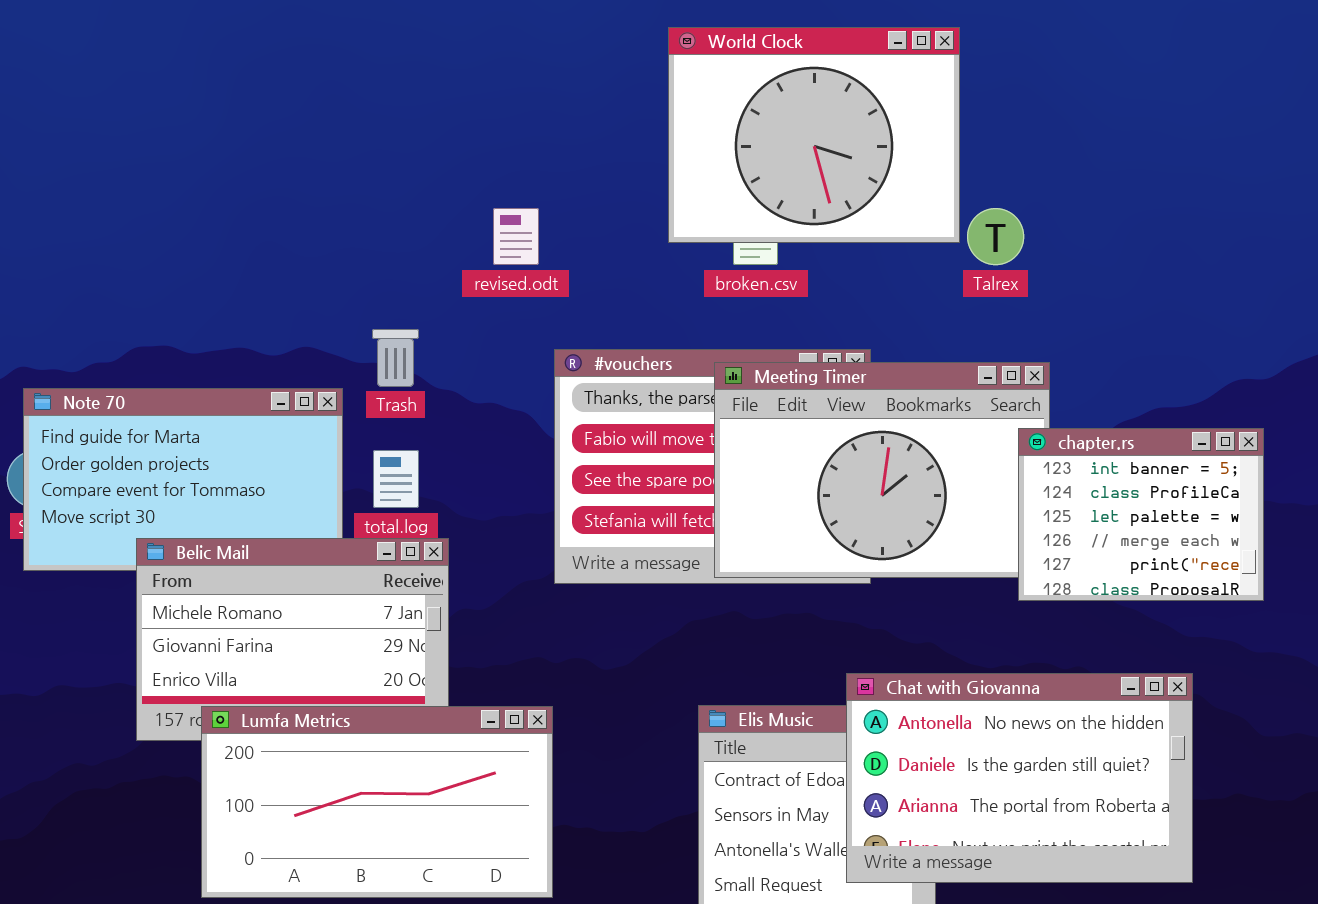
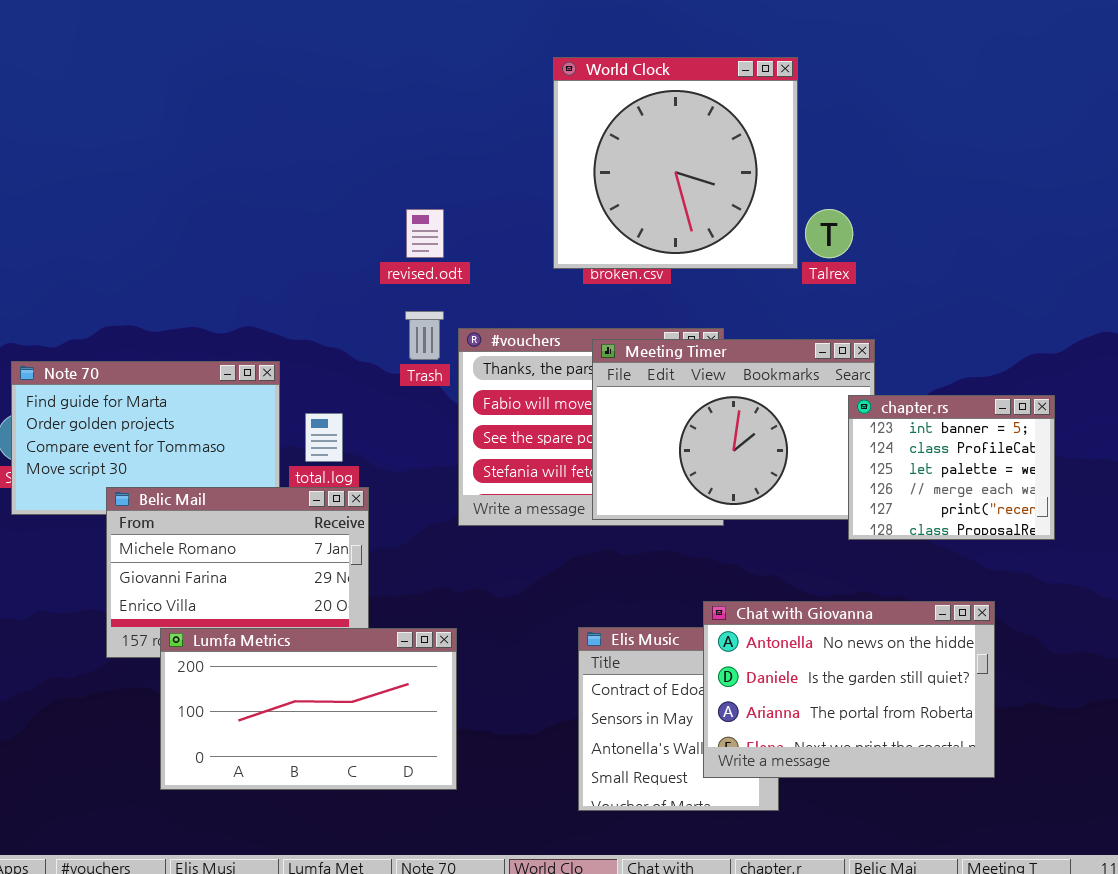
World Clock: [668,27,960,243] -> [553,57,798,269], resized
Trash: [372,329,419,387] -> [405,311,444,360], moved

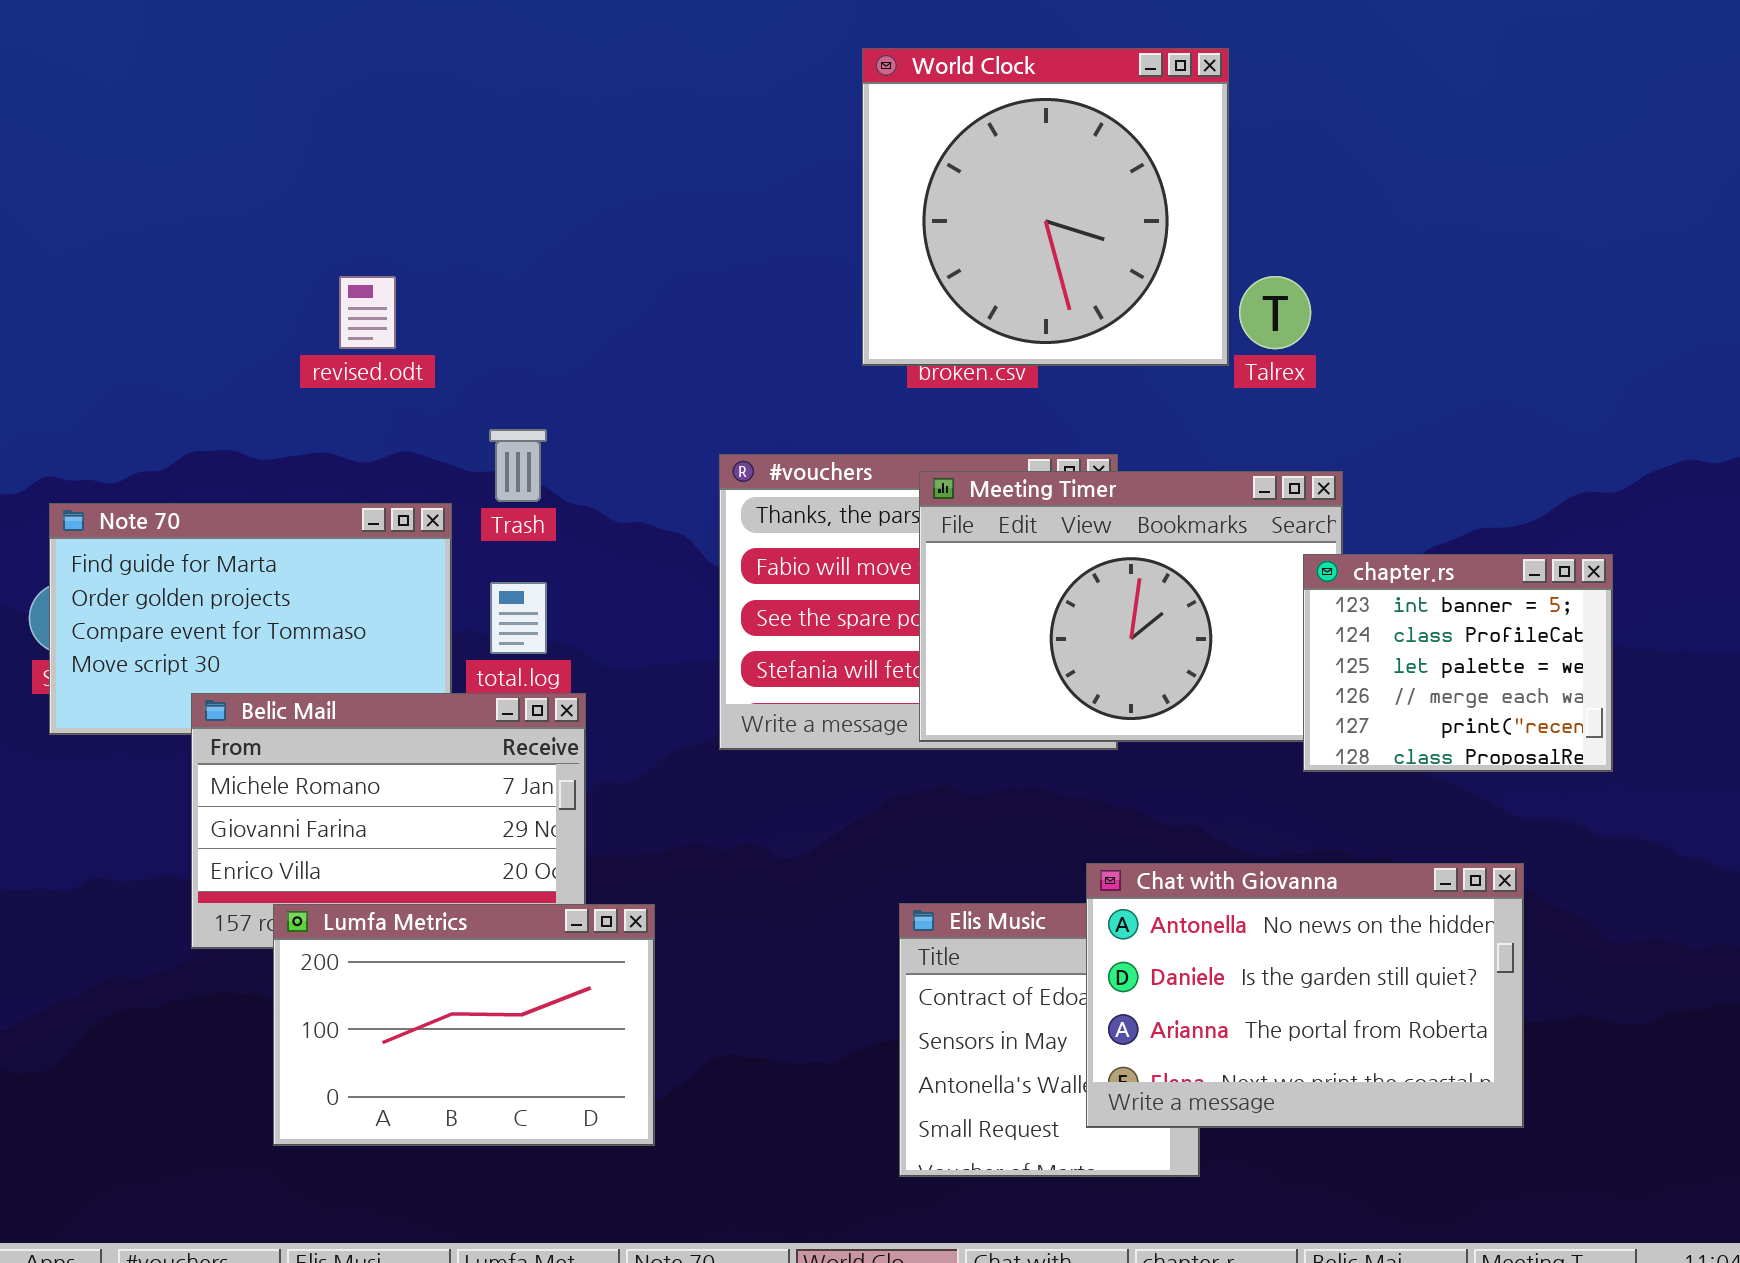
revised.odt: [406,209,444,258] -> [339,276,396,349], moved
Trash: [405,311,444,360] -> [489,429,547,502], moved
Lumfa Metrics: [160,628,457,790] -> [273,904,655,1146], resized

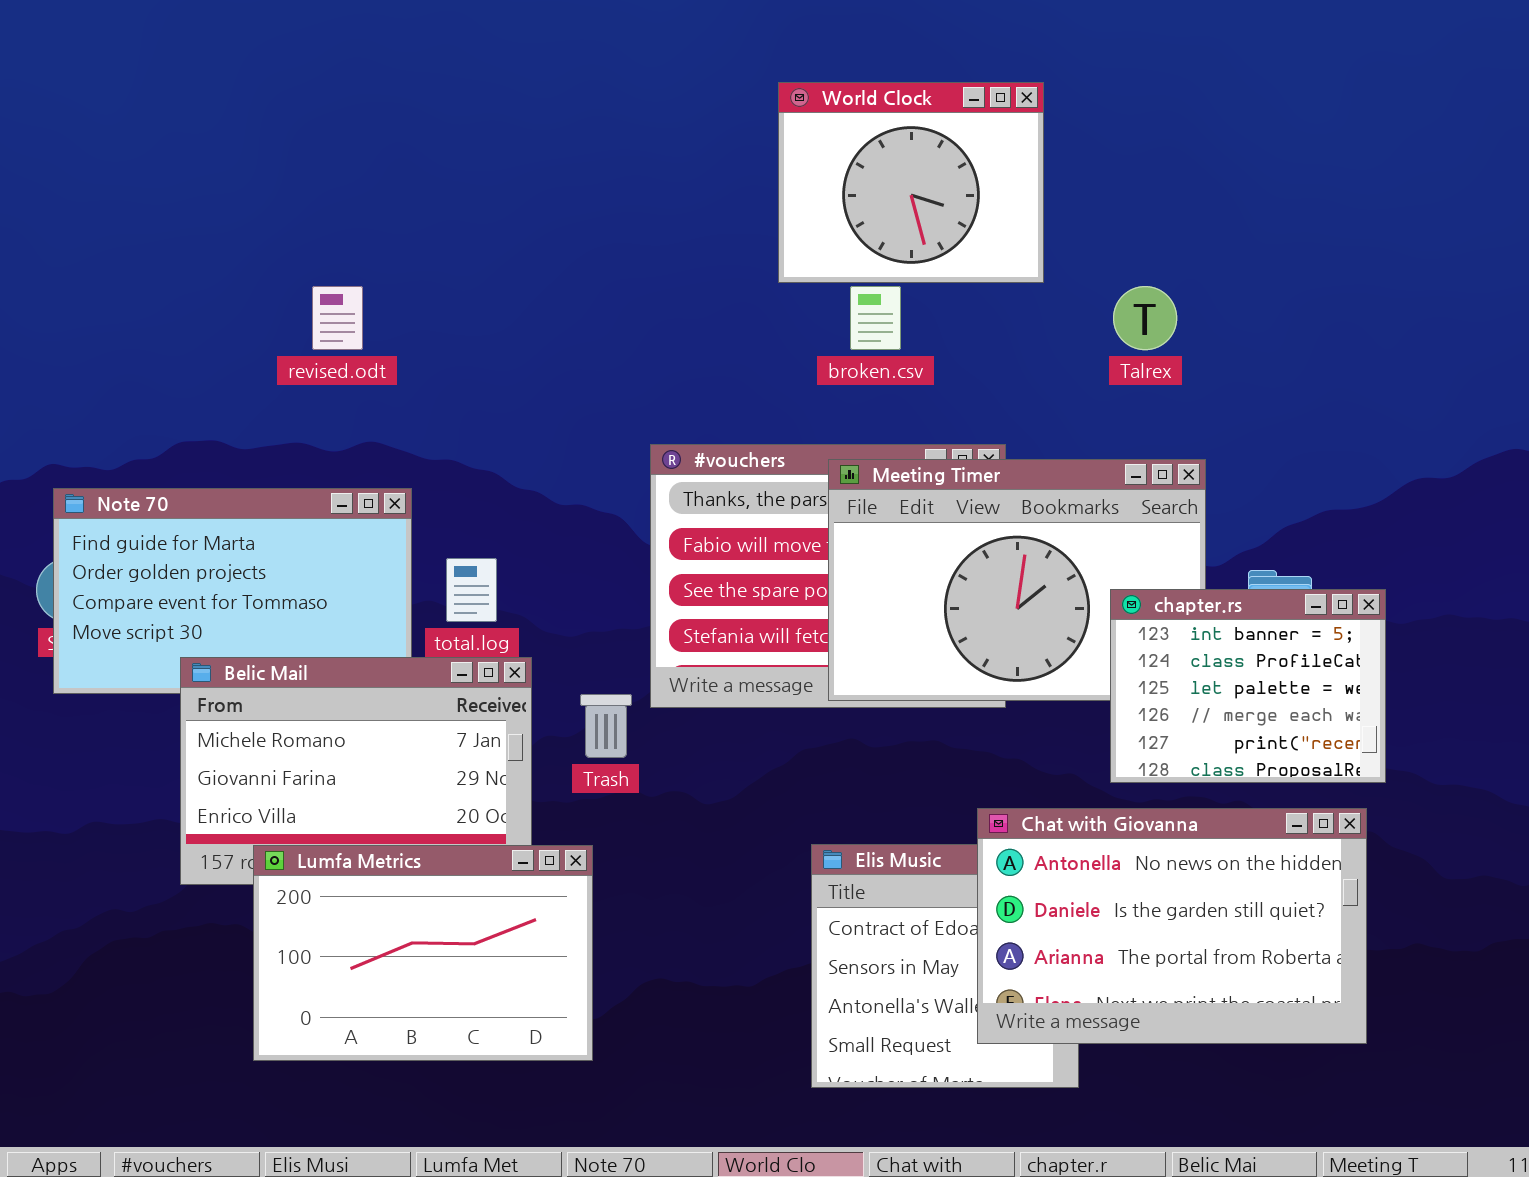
World Clock: [862,48,1229,366] -> [778,82,1044,283], resized
Trash: [489,429,547,502] -> [580,694,632,758], moved
chapter.rs: [1303,554,1613,772] -> [1110,589,1386,783], moved

